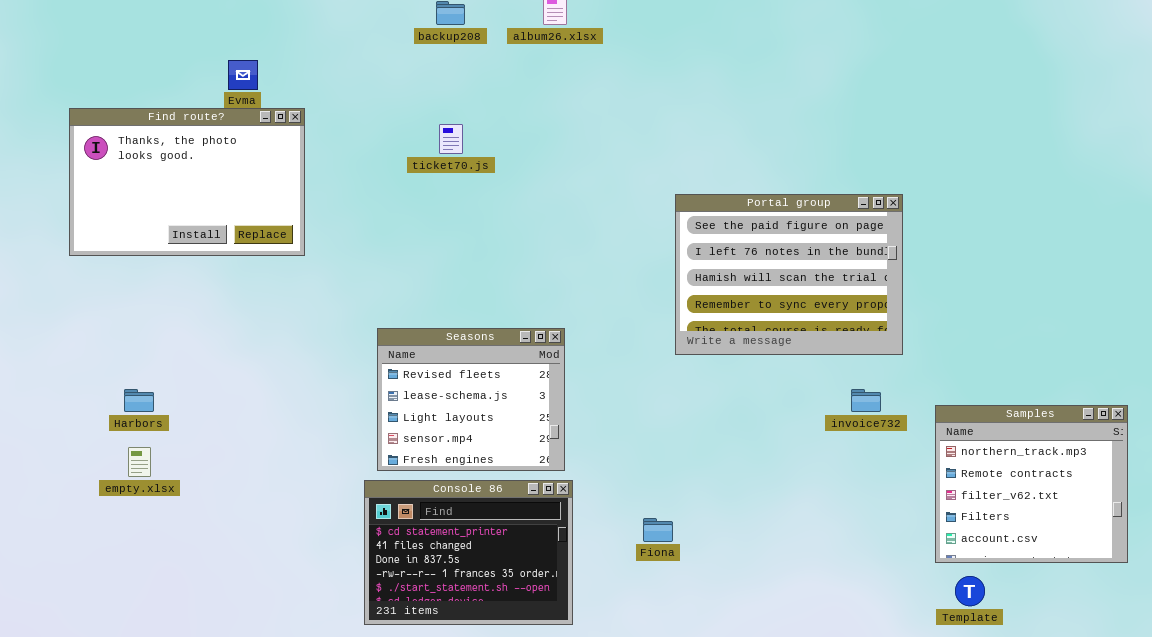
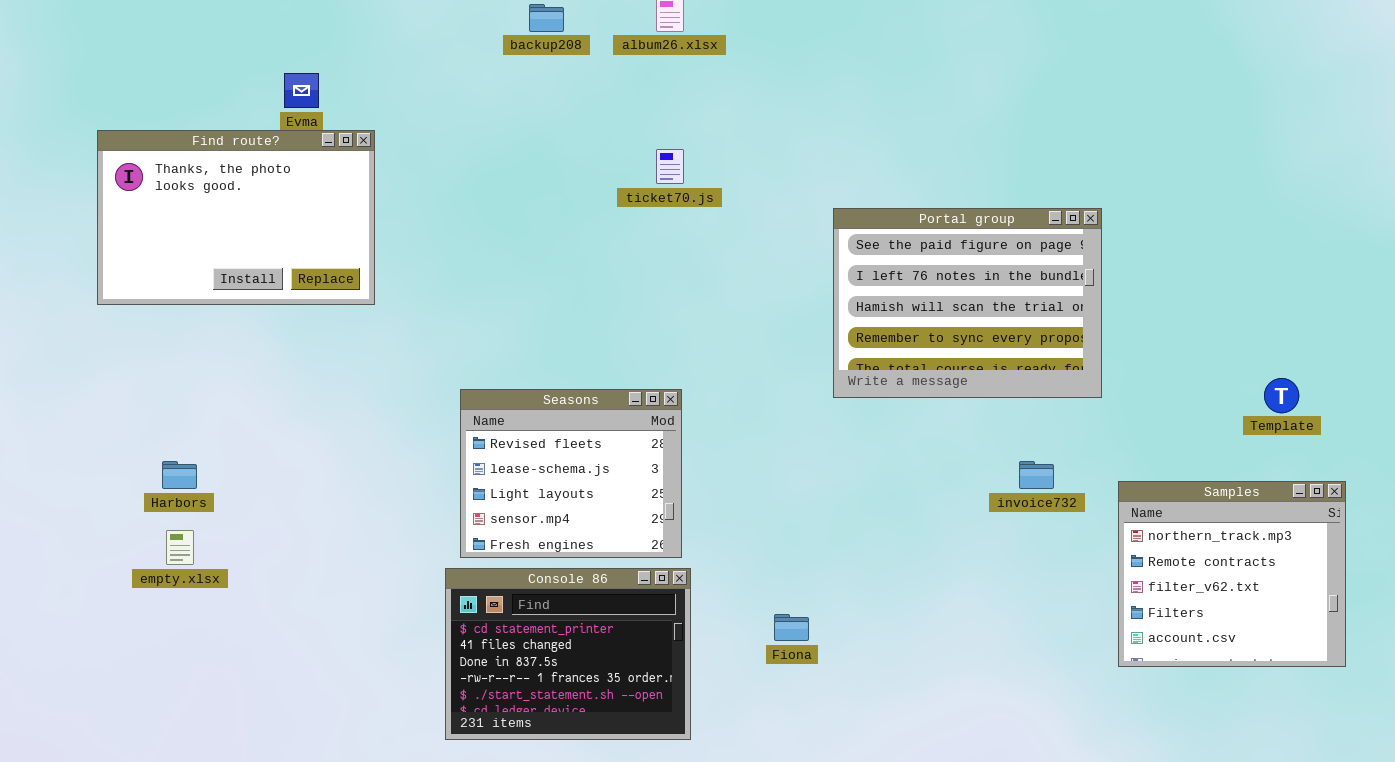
ticket70.js: [439,124,463,154] -> [656,149,684,184], moved
Portal group: [675,194,903,355] -> [833,208,1102,398], moved
Template: [955,576,985,606] -> [1264,378,1299,413], moved

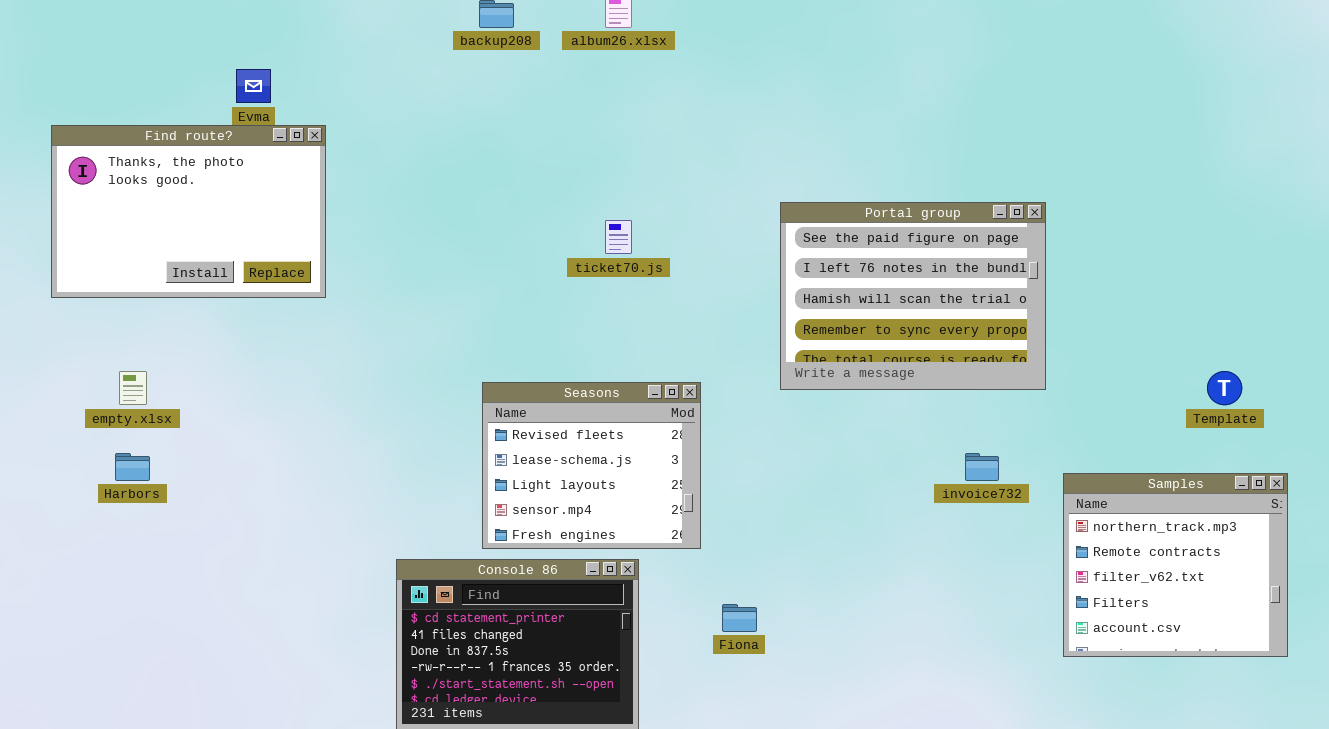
ticket70.js: [656,149,684,184] -> [605,220,632,254], moved
Seasons: [460,389,682,558] -> [482,382,701,549], moved
empty.xlsx: [166,530,194,565] -> [119,371,147,405], moved

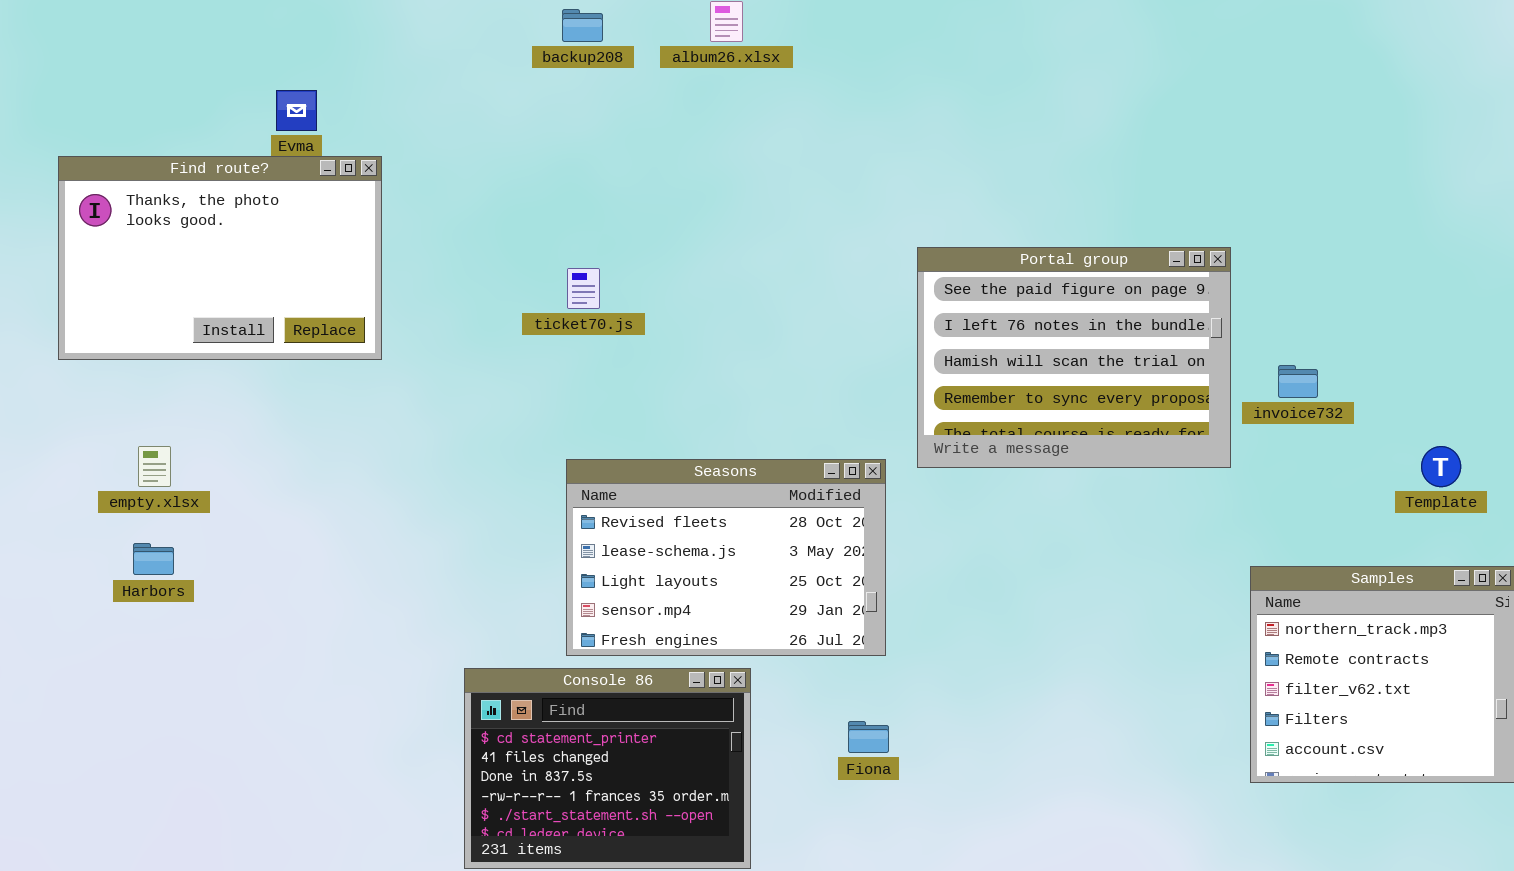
ticket70.js: [605,220,632,254] -> [567,268,600,309], moved
Seasons: [482,382,701,549] -> [566,459,886,656], resized
invoice732: [965,453,999,481] -> [1278,365,1318,398], moved

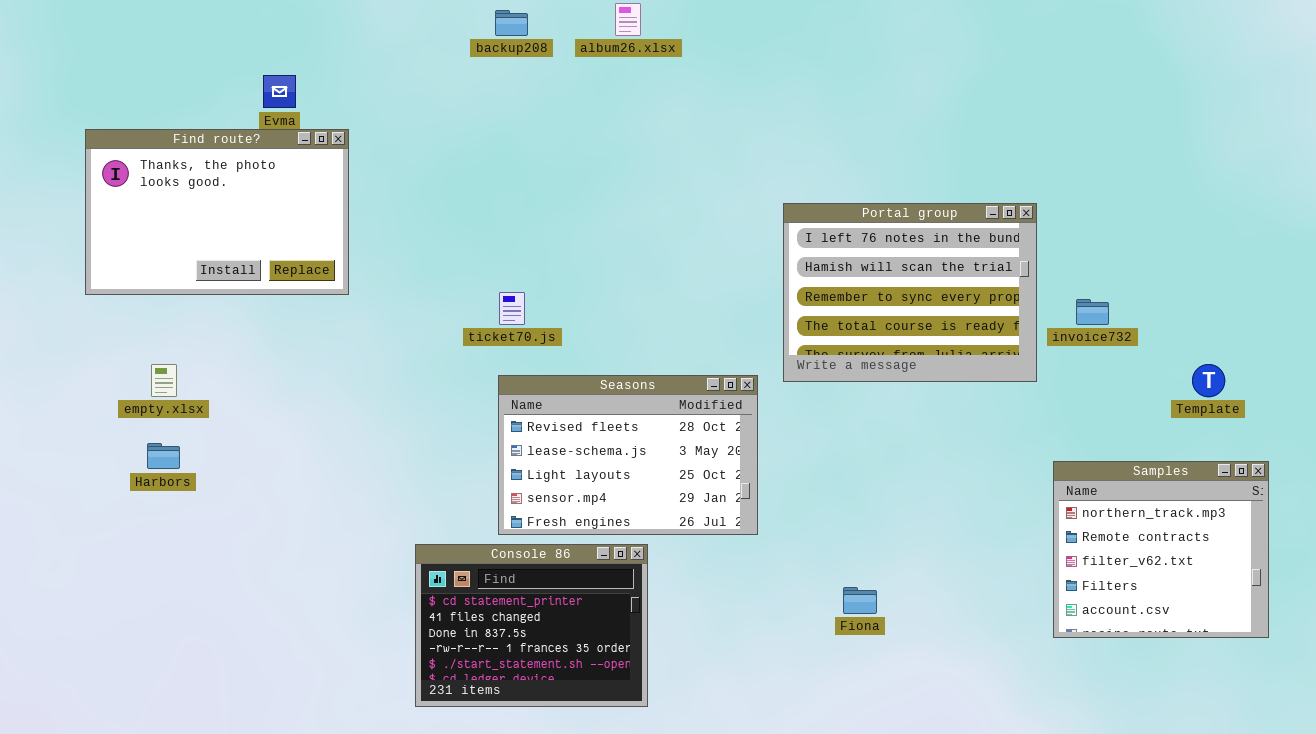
Portal group: [917,247,1231,468] -> [783,203,1037,382], scrolled down 1 row
ticket70.js: [567,268,600,309] -> [499,292,525,325], moved
Fiona: [848,721,889,753] -> [843,587,877,614], moved

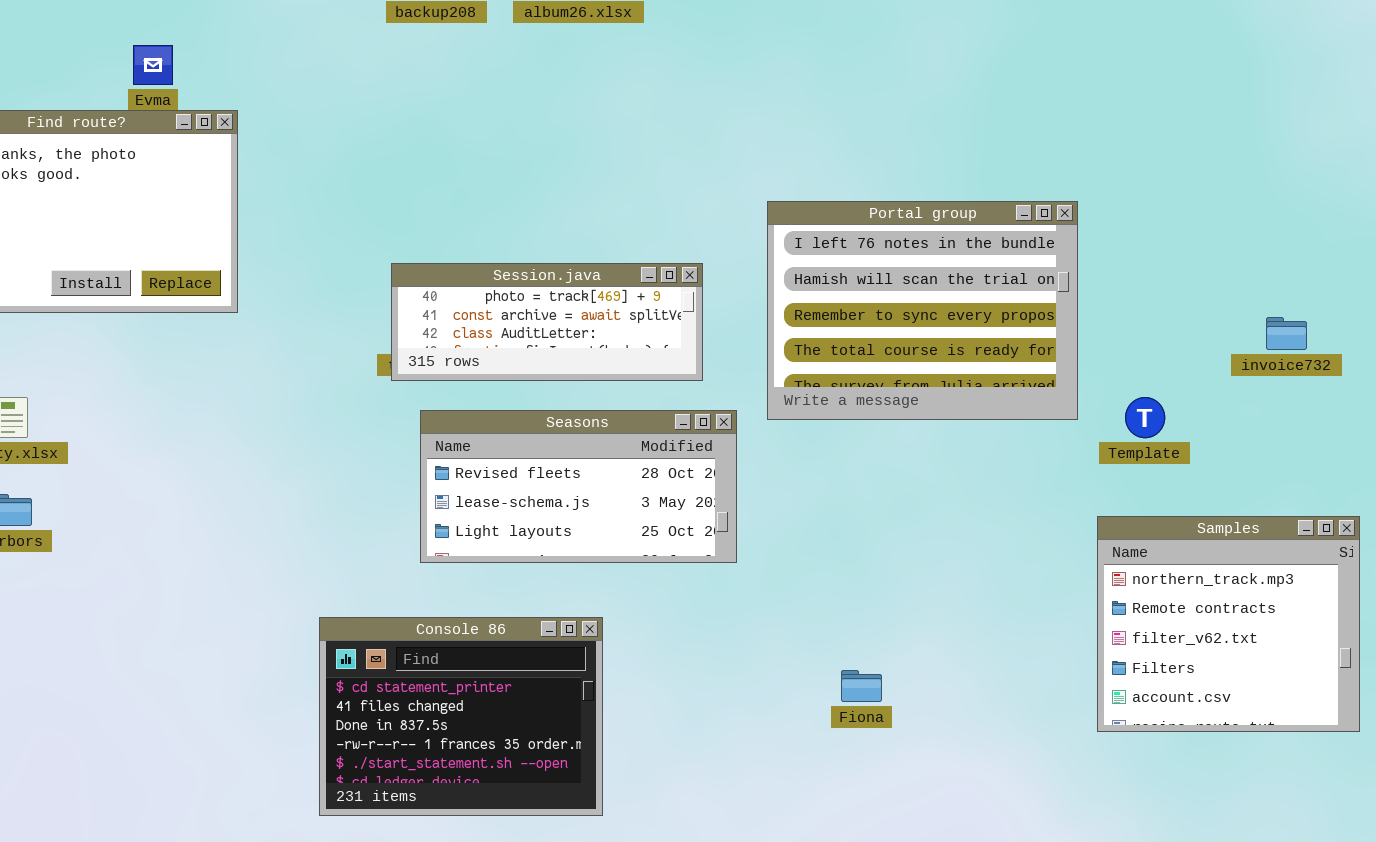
Session.java: none -> [391,263,703,381], opened
invoice732: [1076,299,1109,325] -> [1266,317,1307,350], moved
Template: [1192,364,1225,397] -> [1125,397,1165,438], moved
Seasons: [498,375,758,535] -> [420,410,737,563], resized

